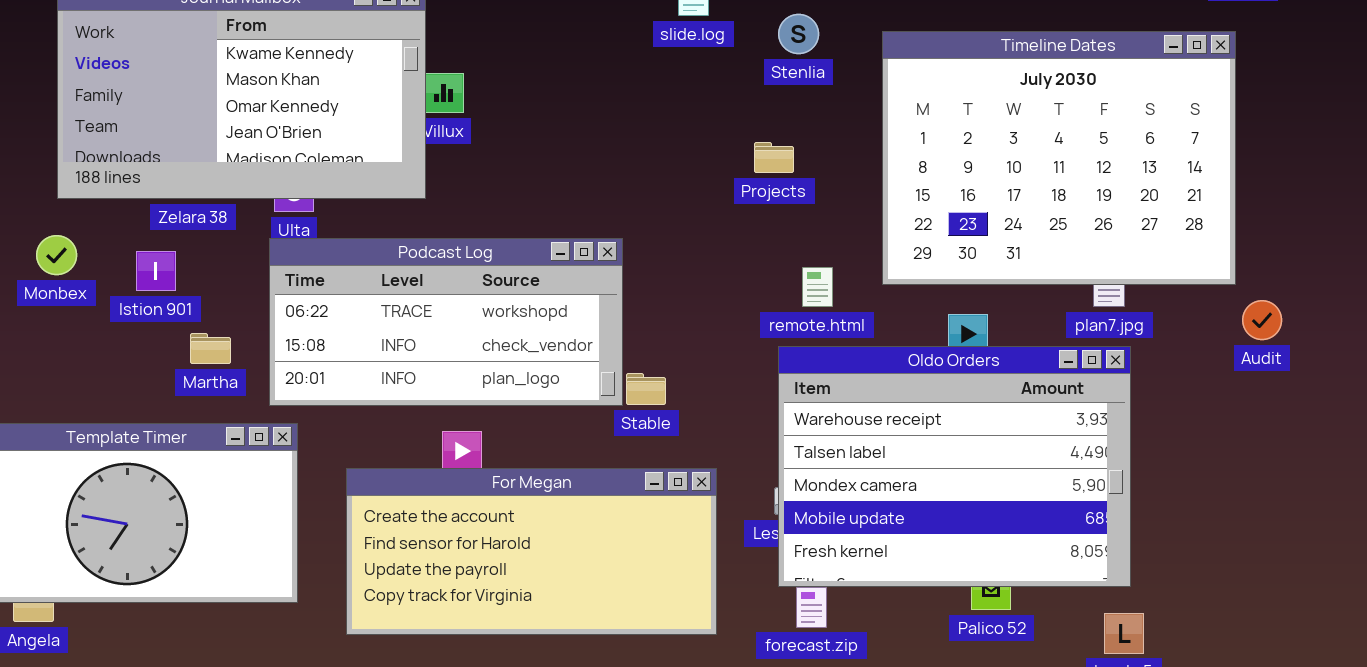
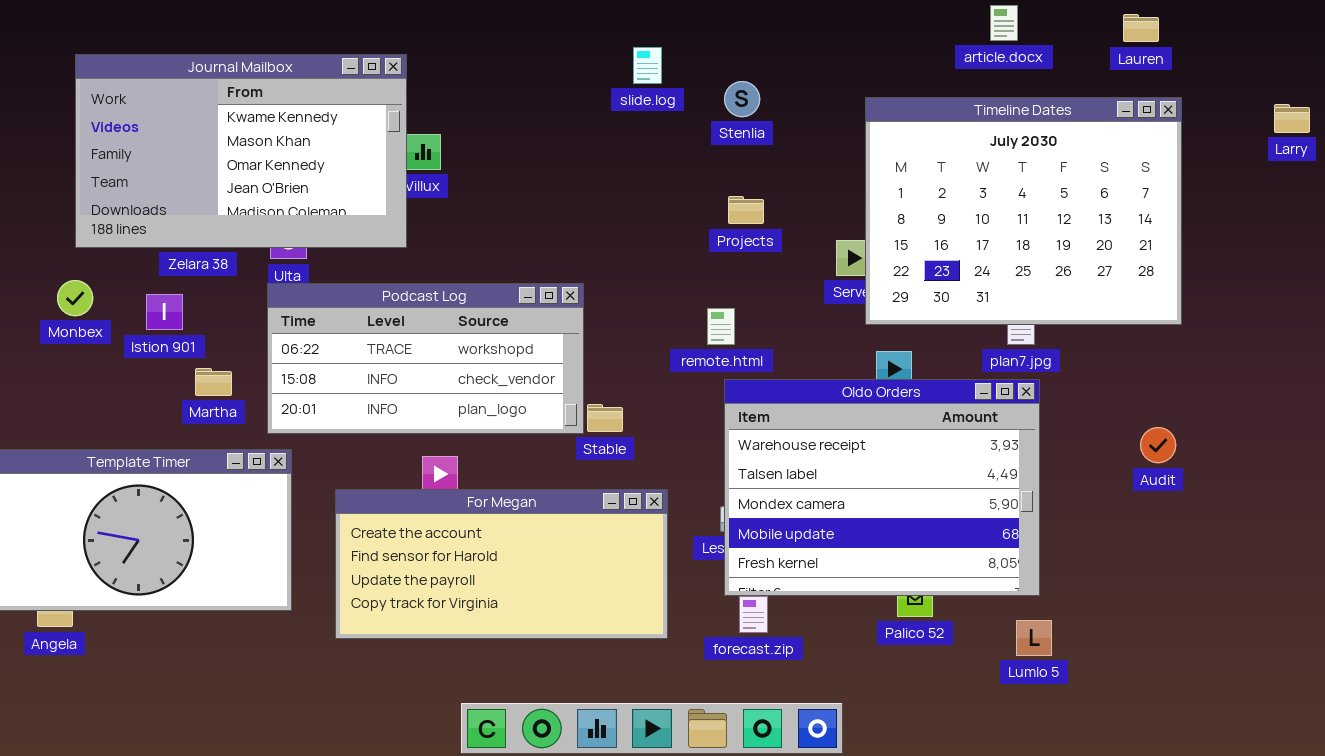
Timeline Dates: [882,31,1236,285] -> [865,97,1182,325], moved
Projects: [754,142,794,173] -> [728,196,764,224], moved
remote.html: [802,267,833,307] -> [707,308,735,345], moved
Audit: [1242,300,1282,340] -> [1140,427,1176,463], moved

